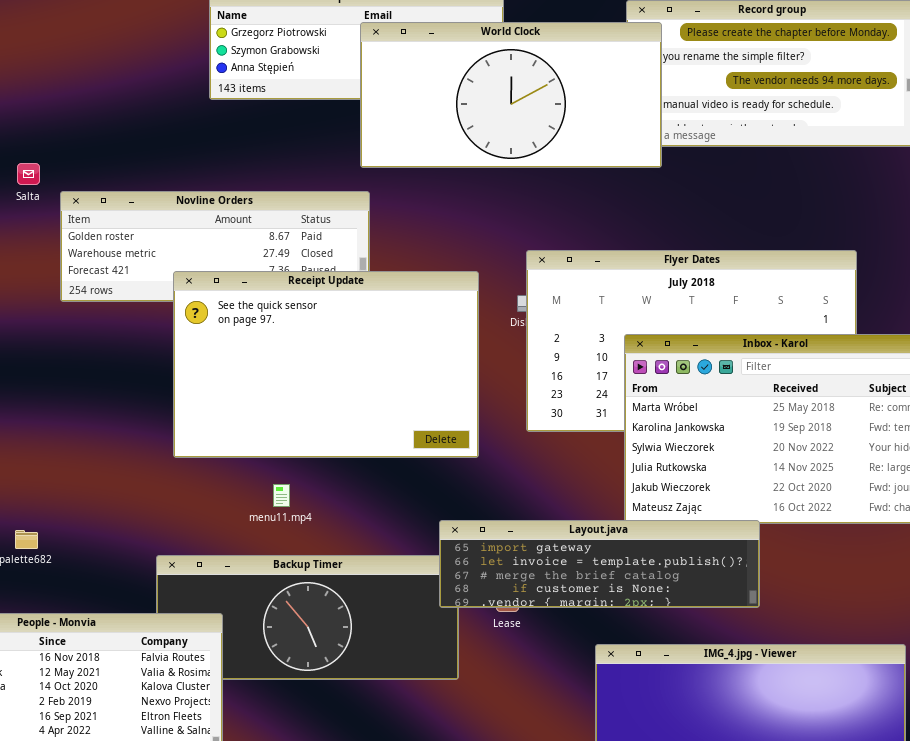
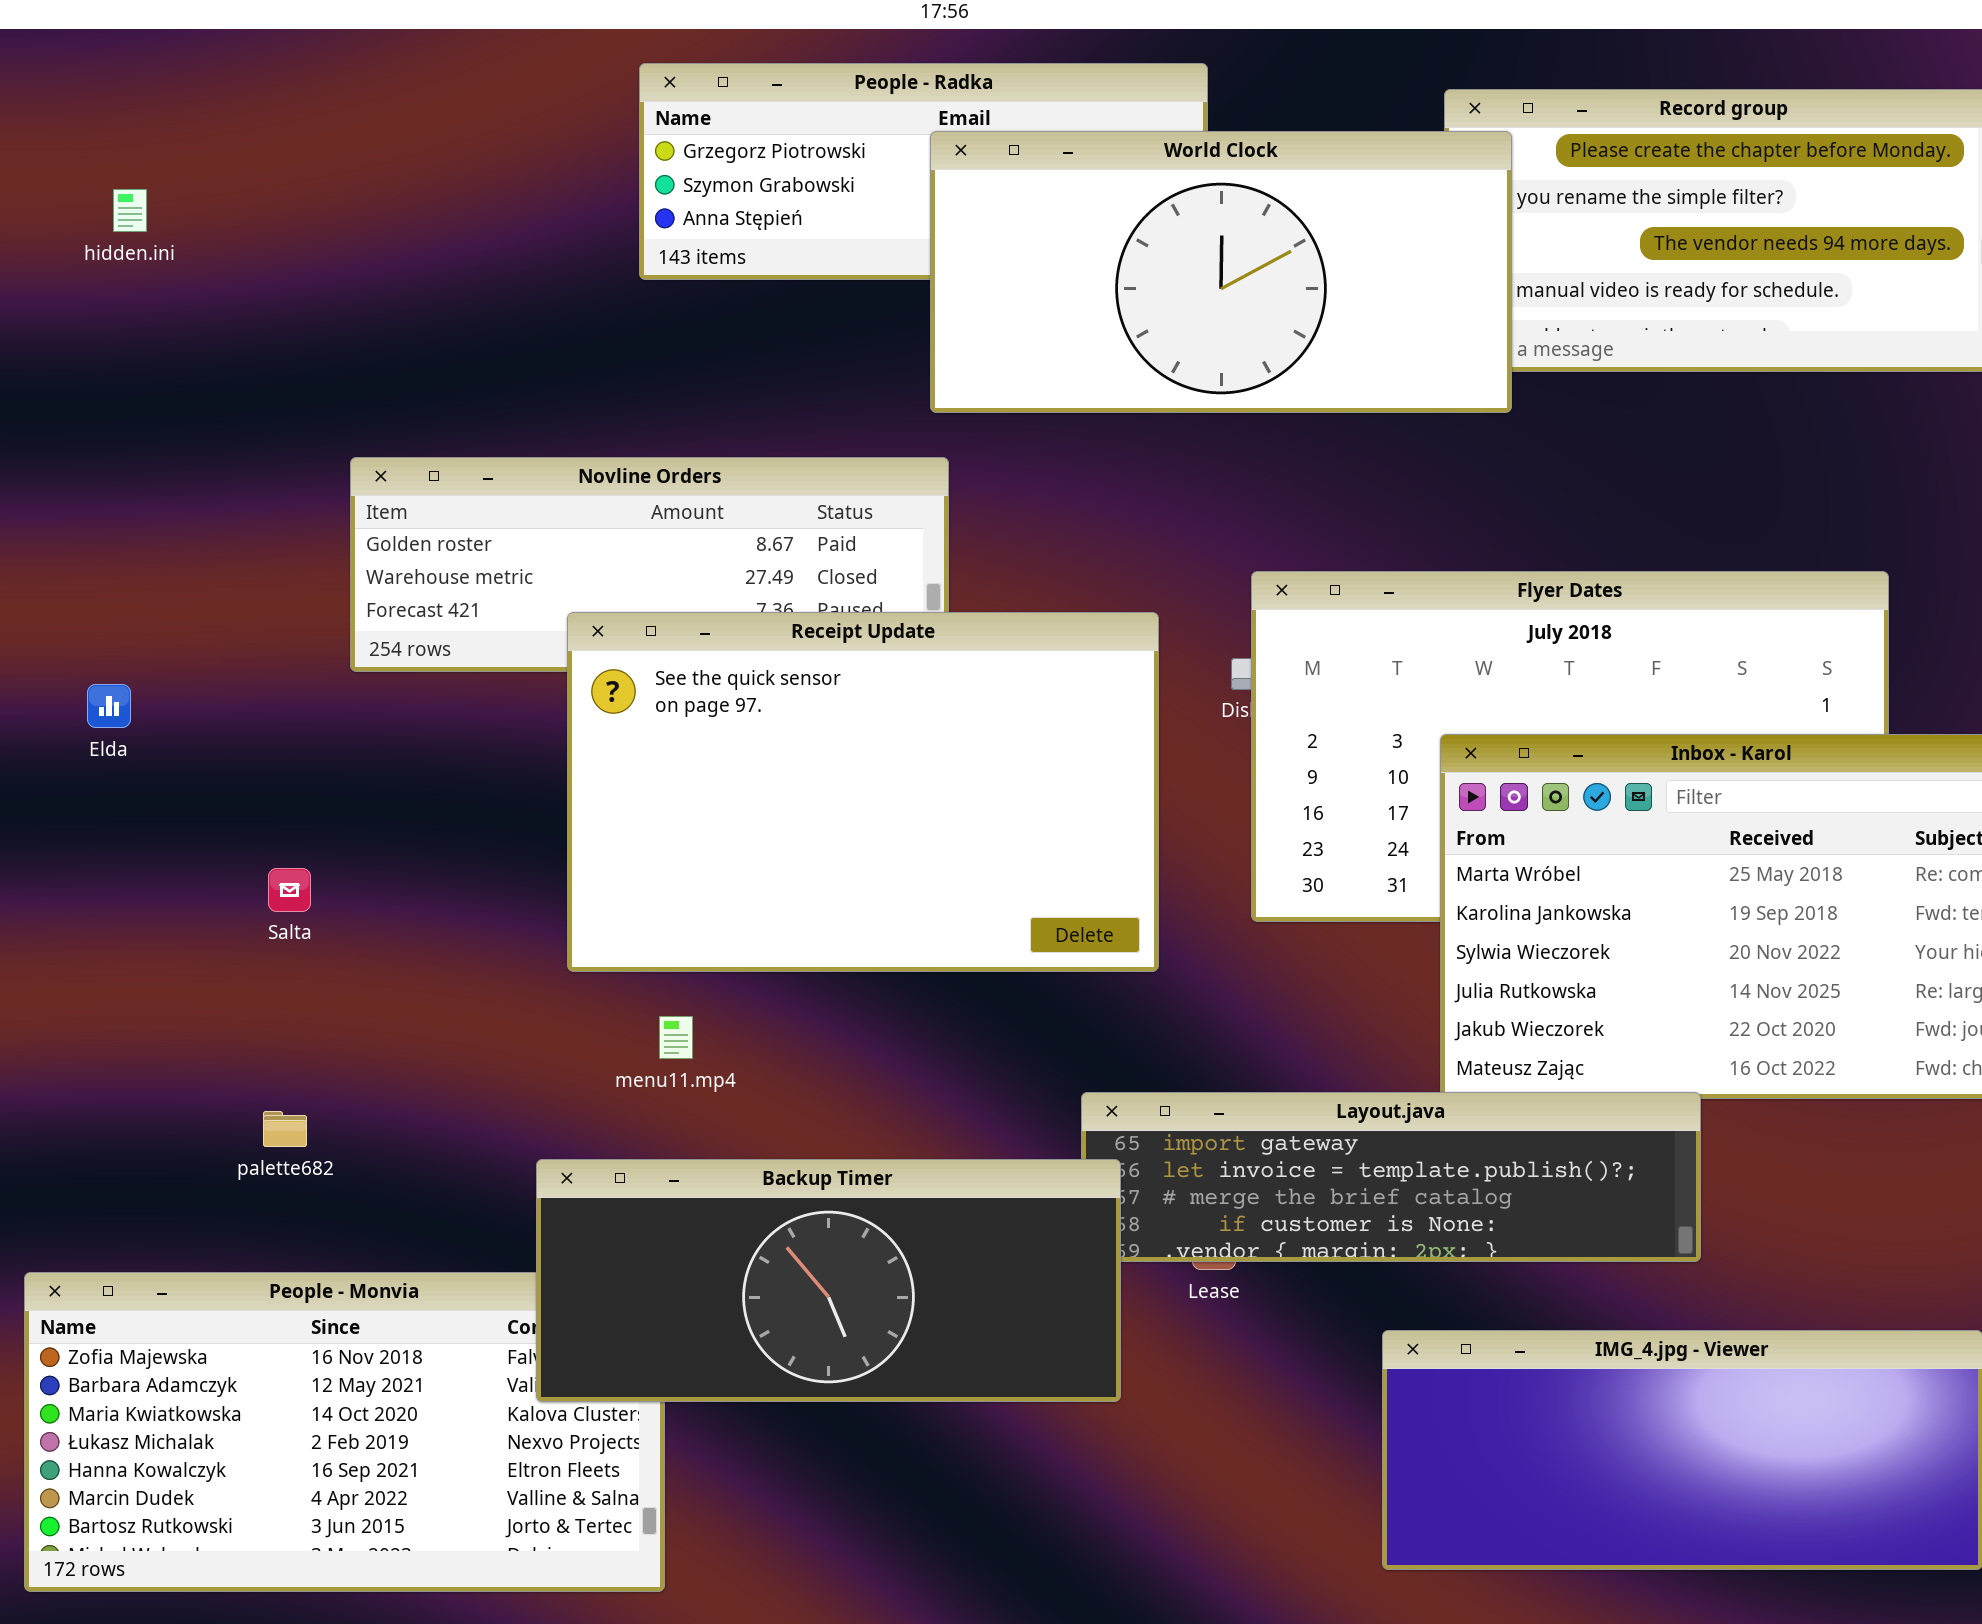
Salta: [17,163,40,185] -> [268,868,311,912], moved
menu11.mp4: [273,484,290,507] -> [659,1016,693,1059], moved
Backup Timer: [156,555,459,680] -> [536,1159,1121,1402], raised

